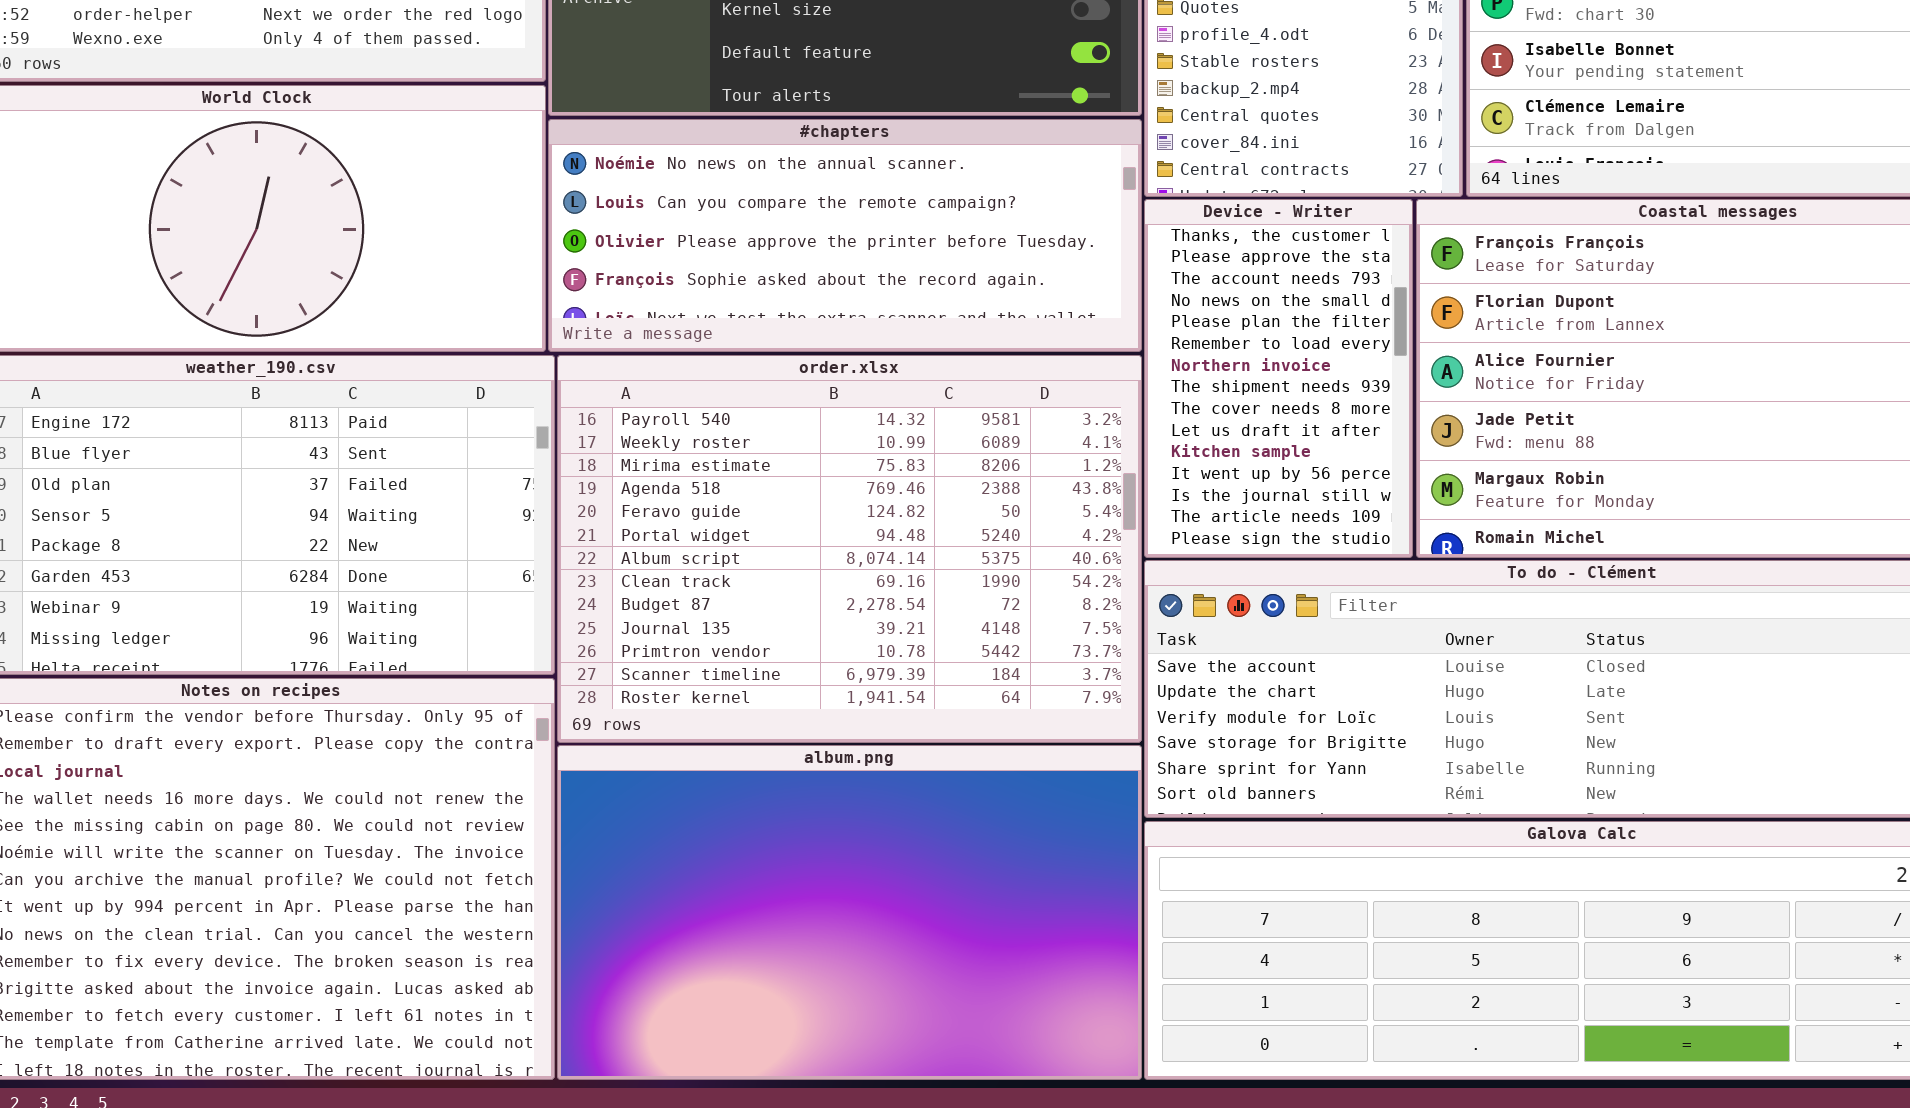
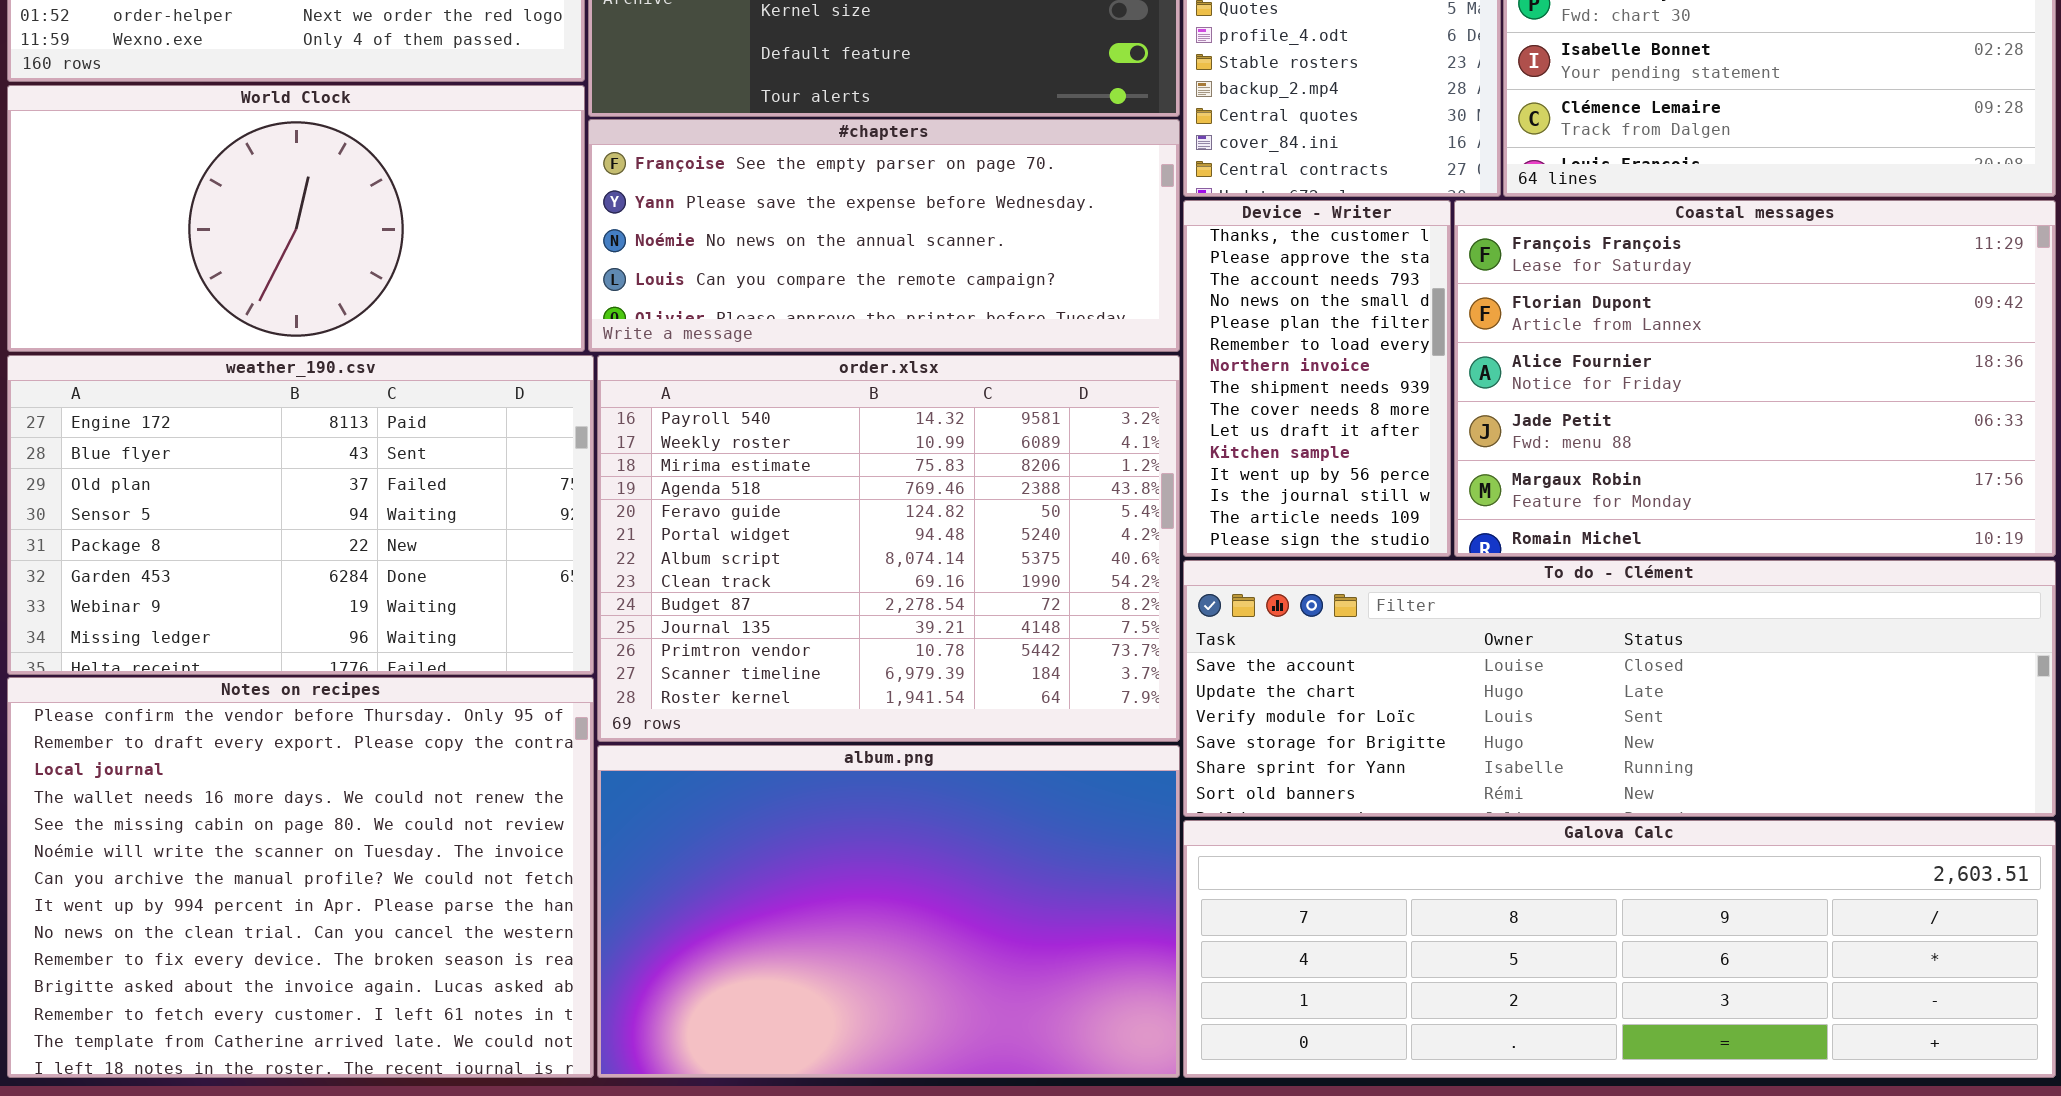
#chapters: [548,119,1142,352] -> [588,119,1180,352], scrolled up 2 rows

